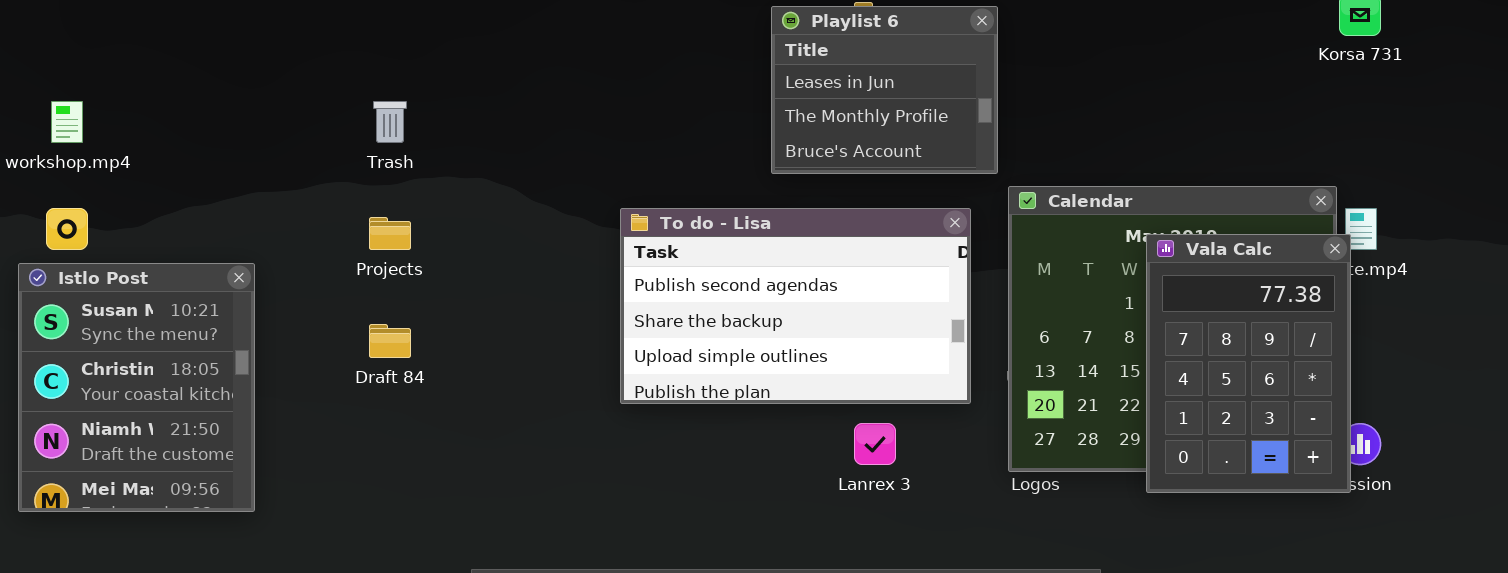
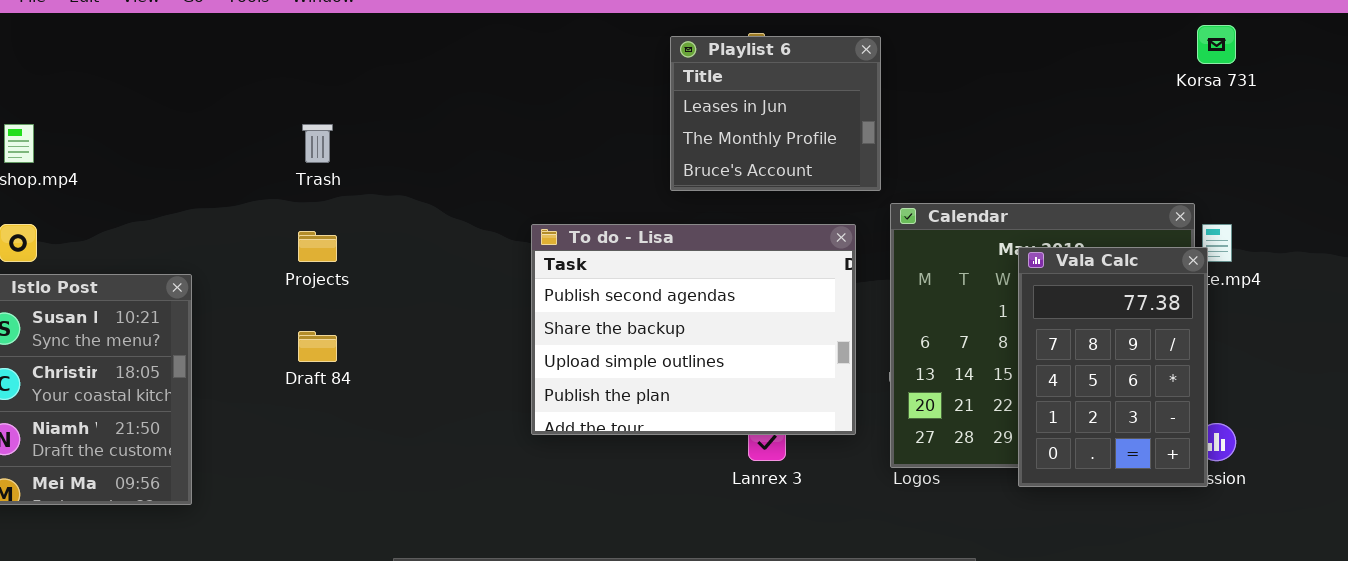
To do - Lisa: [620,208,971,404] -> [531,224,856,435], resized

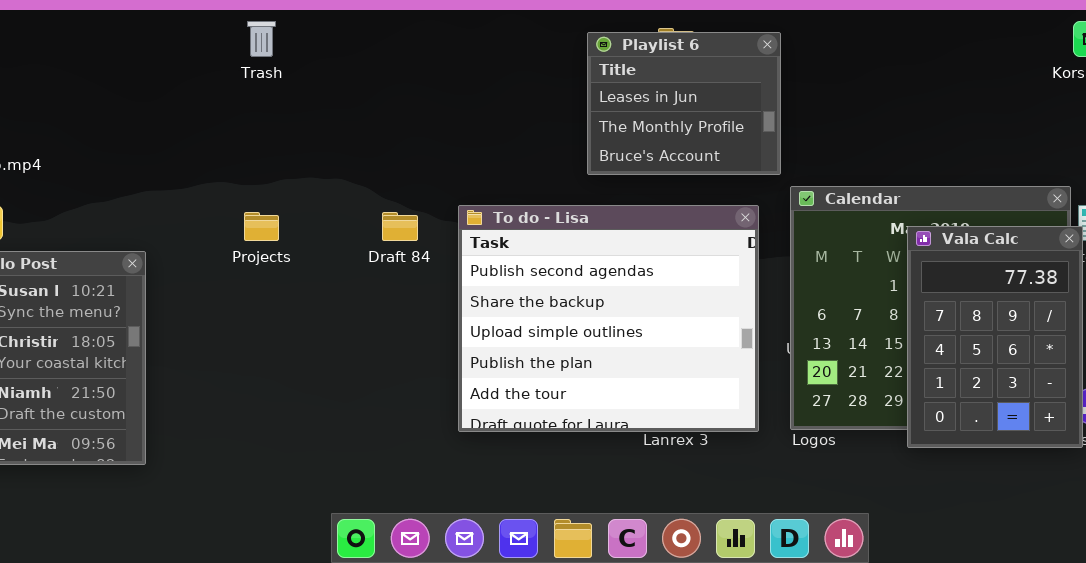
Trash: [302,124,333,163] -> [247,21,276,57], moved
To do - Lisa: [531,224,856,435] -> [458,205,759,432], resized
Draft 84: [298,331,337,362] -> [382,212,418,241], moved

